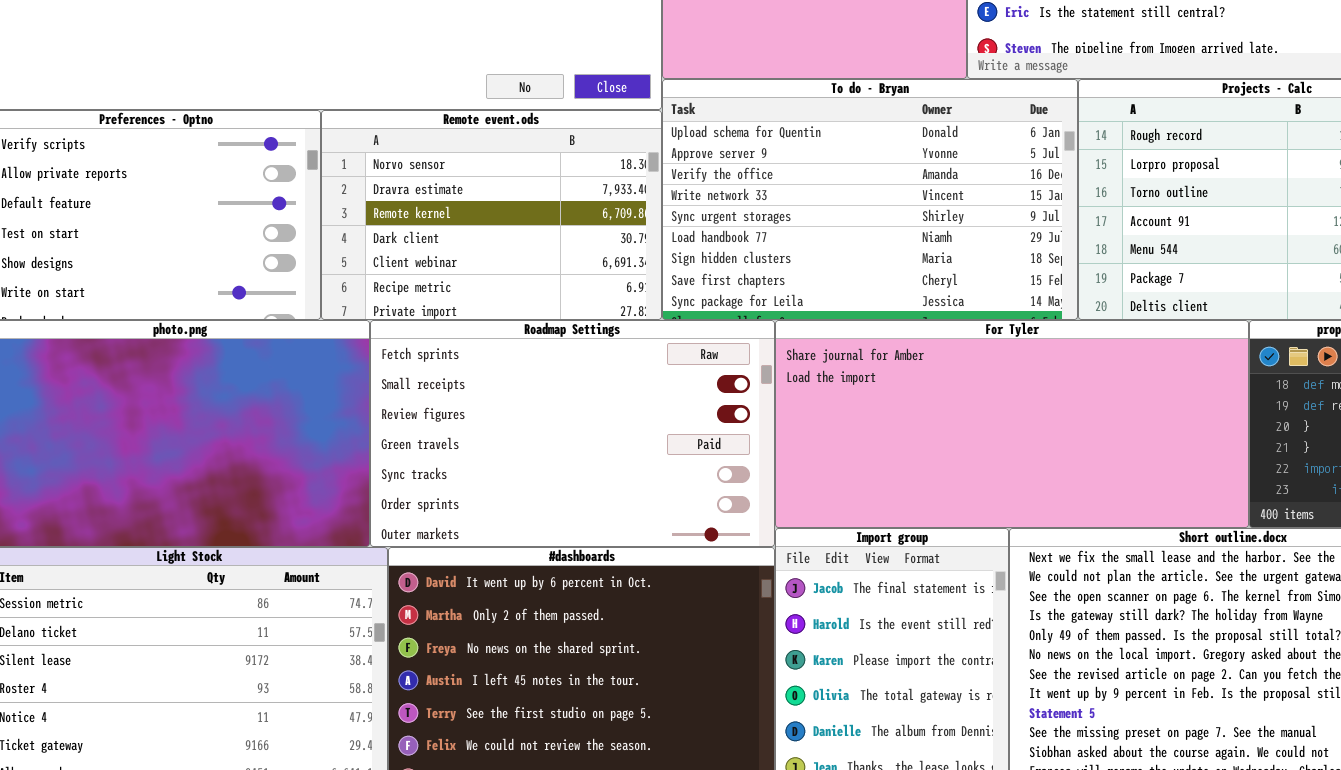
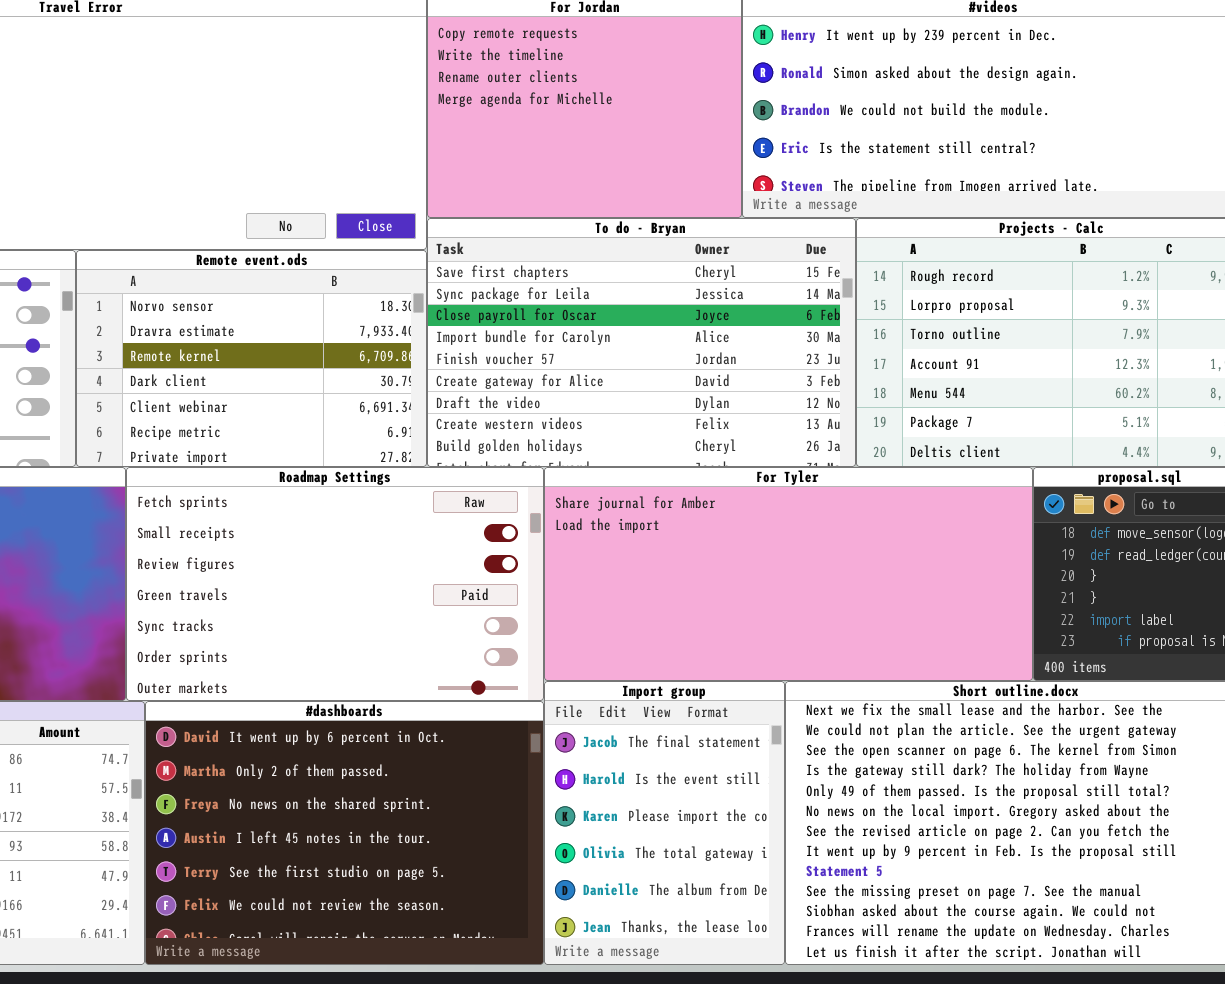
To do - Bryan: [662,79,1078,320] -> [427,218,856,467], scrolled down 7 rows

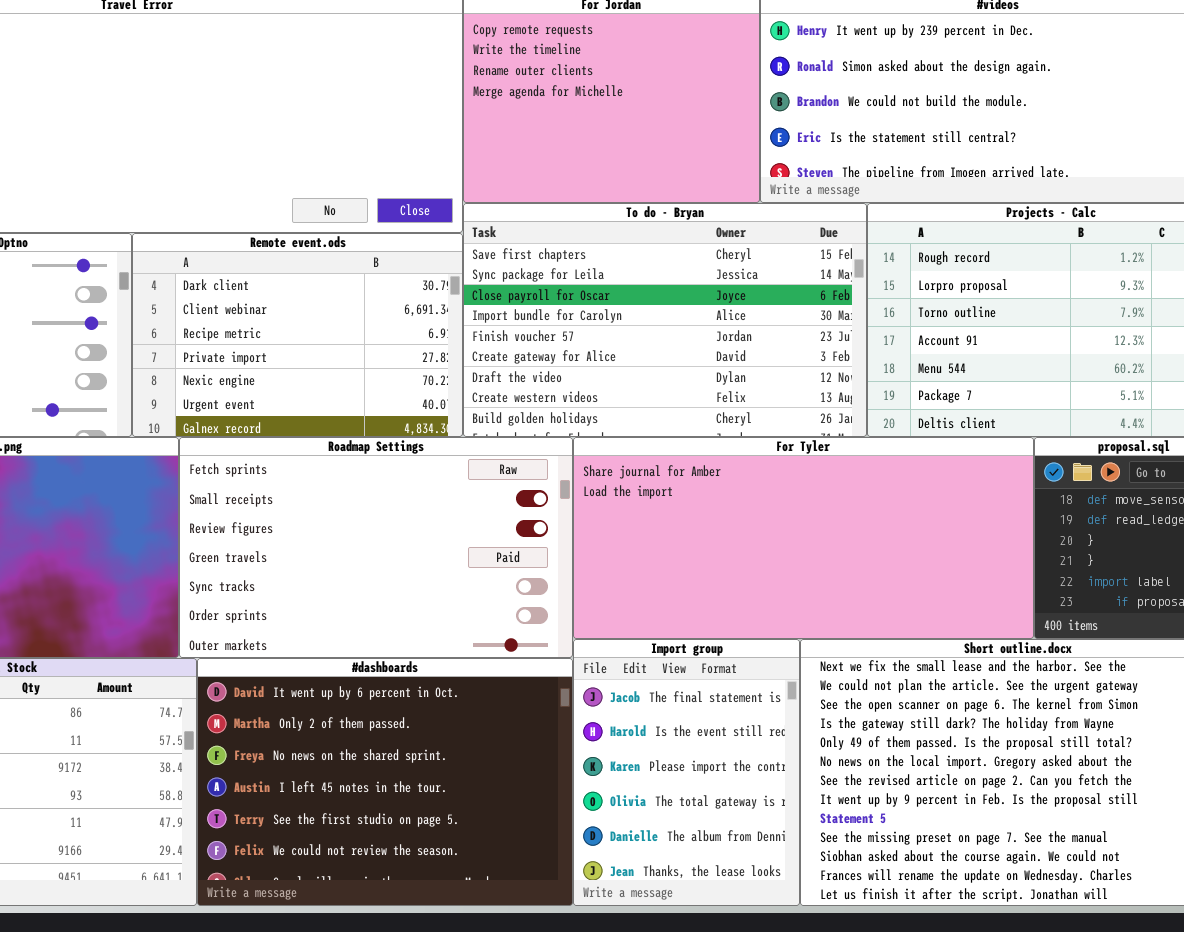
Remote event.ods: [76,250,427,467] -> [132,233,463,437], scrolled down 3 rows

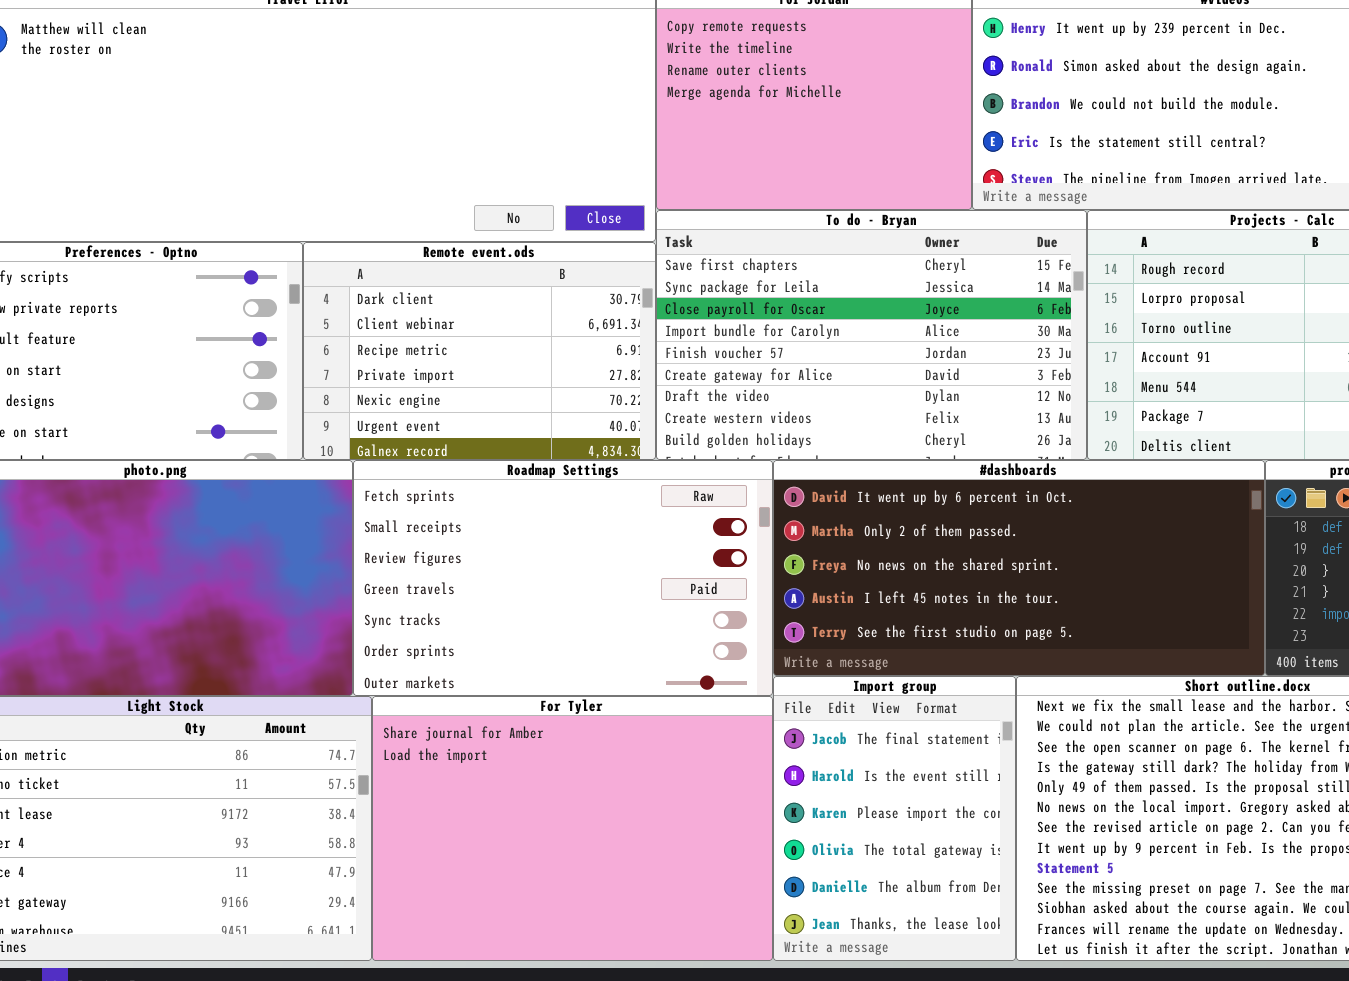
For Tyler: [573,437,1034,639] -> [372,696,773,961], moved, resized
#dashboards: [197,658,573,906] -> [773,460,1265,676], moved, resized

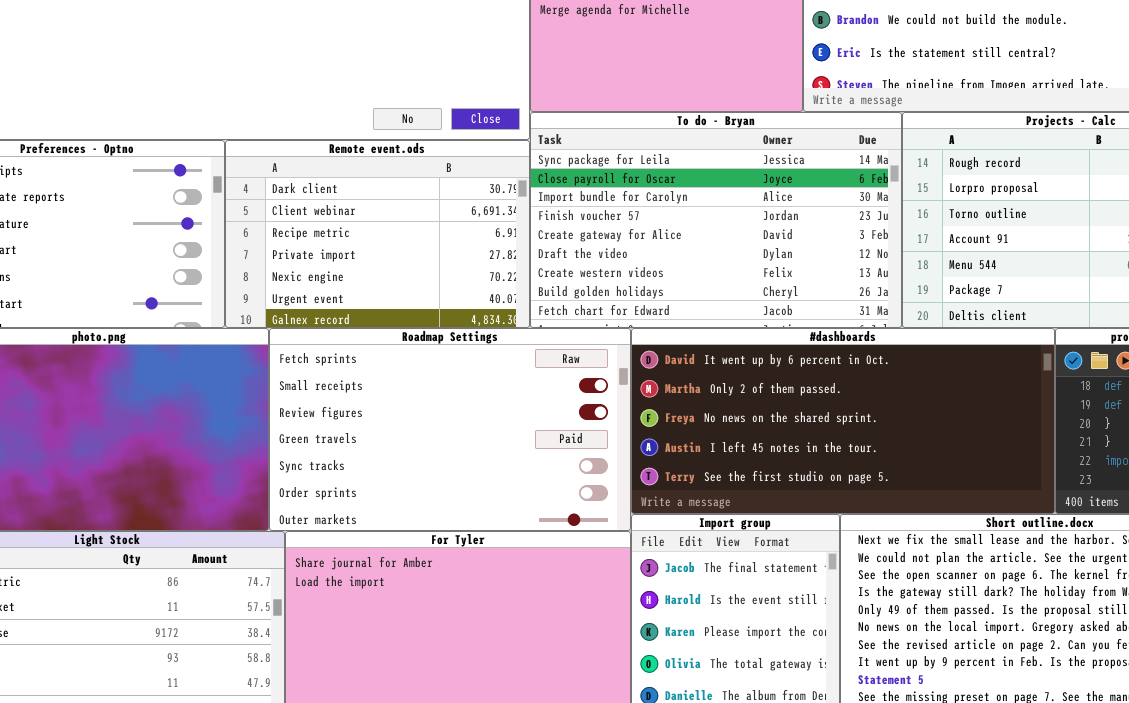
To do - Bryan: [656,210,1087,460] -> [530,112,902,328], scrolled down 1 row

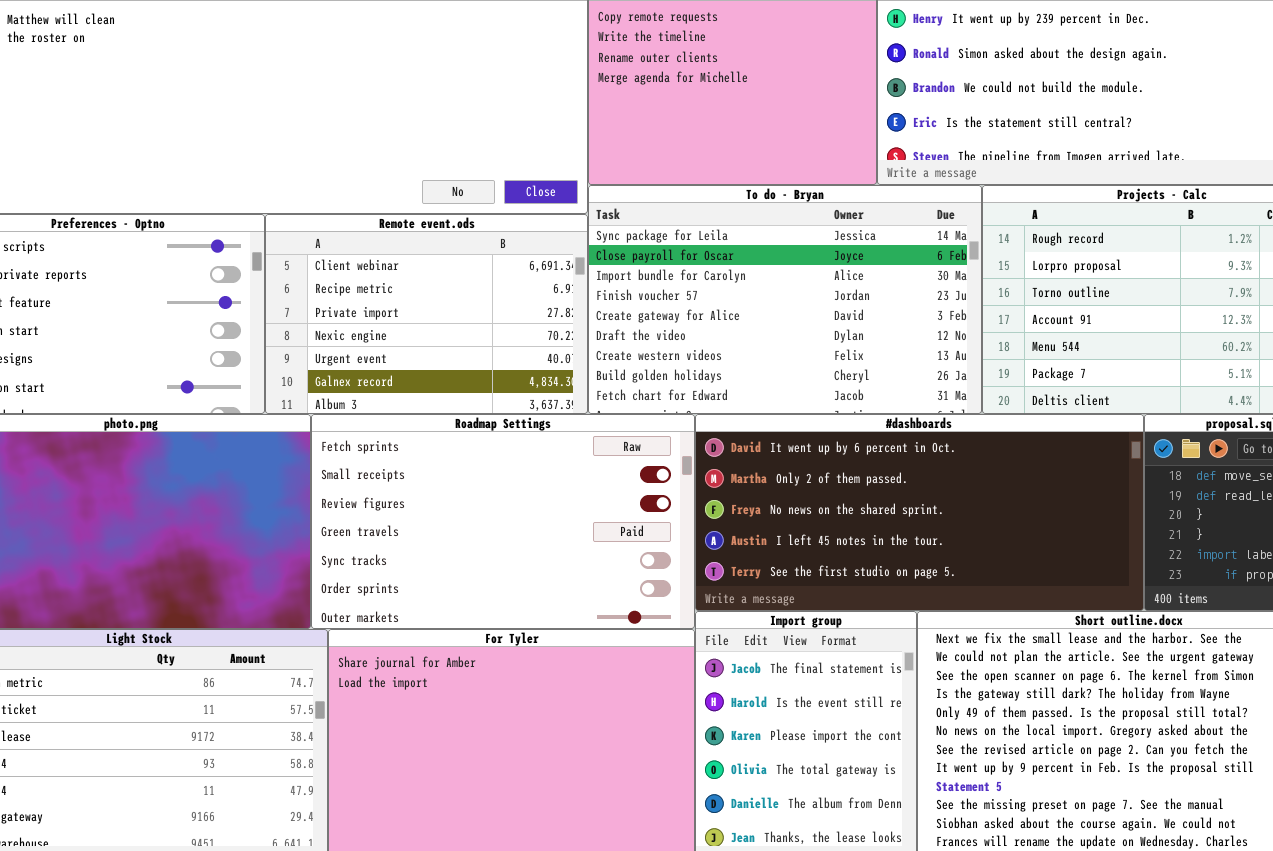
Remote event.ods: [225,140,530,328] -> [265,214,588,414], scrolled down 1 row

